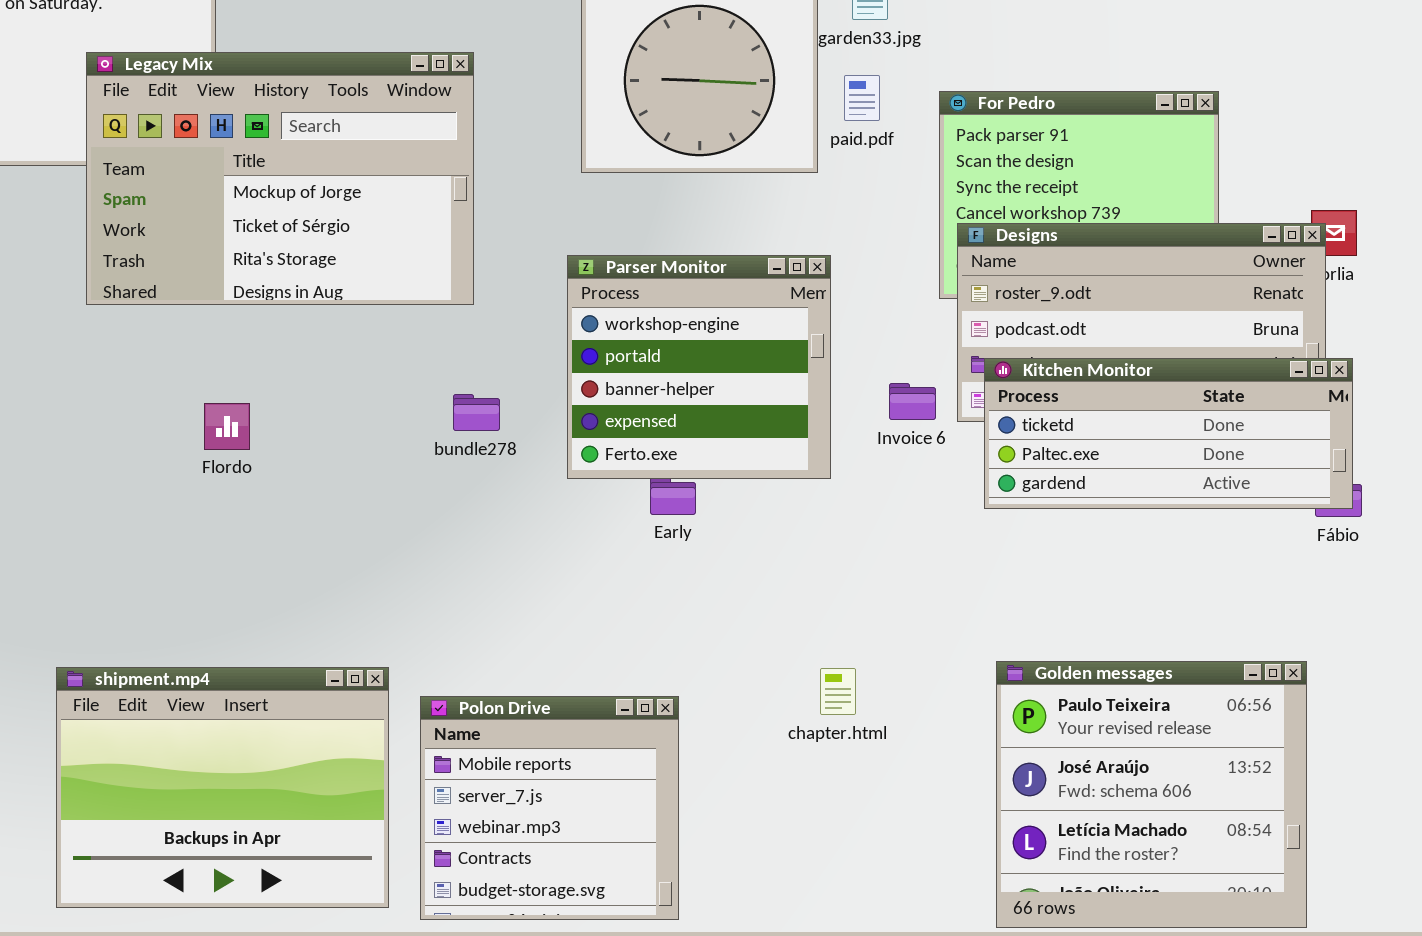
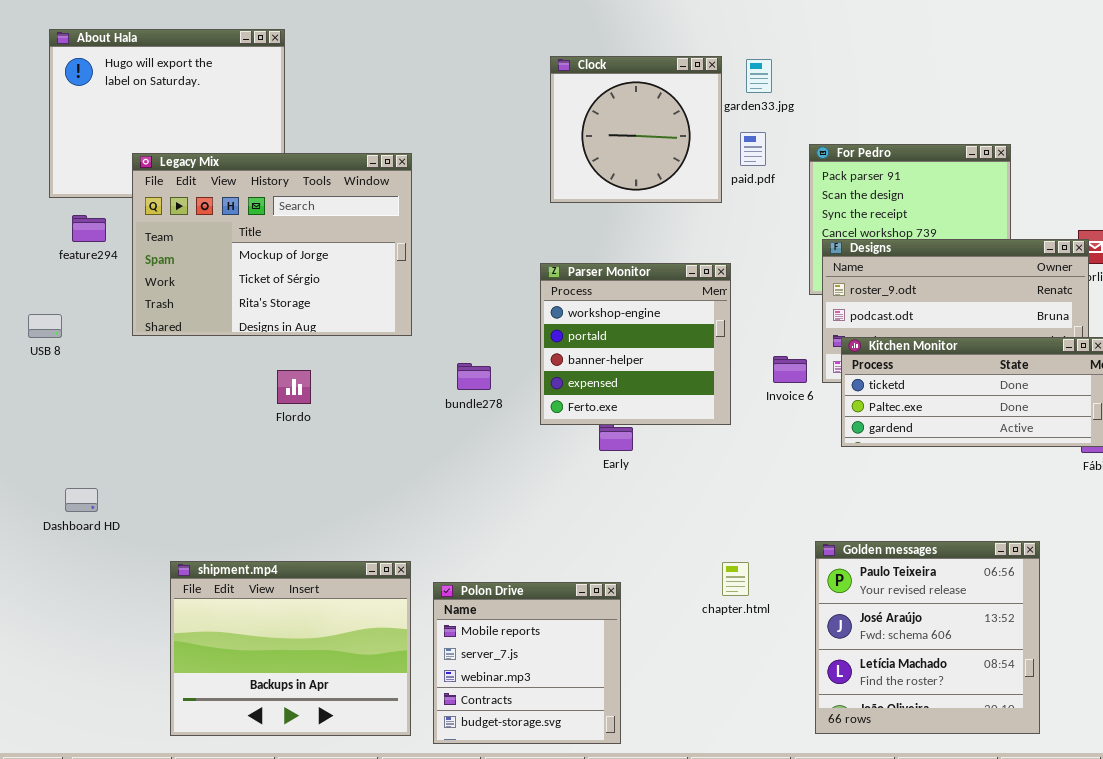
Legacy Mix: [86,52,474,305] -> [132,153,412,336], moved
Golden messages: [996,661,1307,928] -> [815,541,1040,734], moved

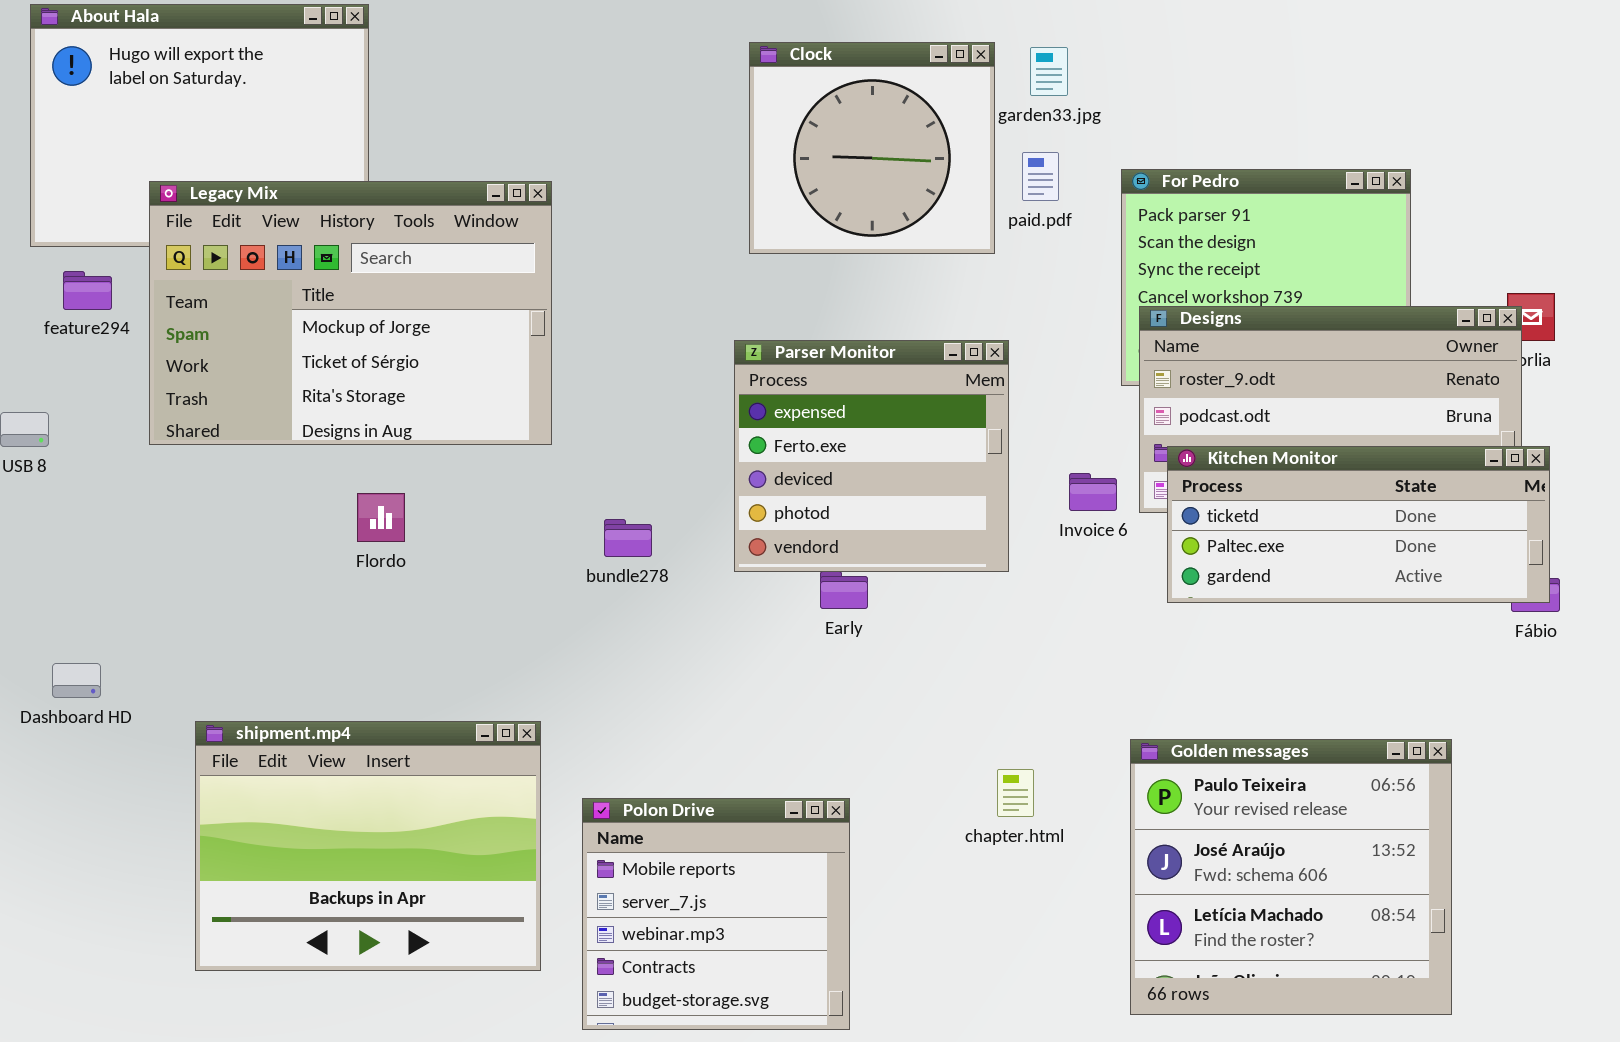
Parser Monitor: [540,263,731,425] -> [734,340,1009,572], scrolled down 3 rows
bundle278: [457,363,491,390] -> [604,519,652,557], moved
shipment.mp4: [170,561,411,736] -> [195,721,541,971], moved

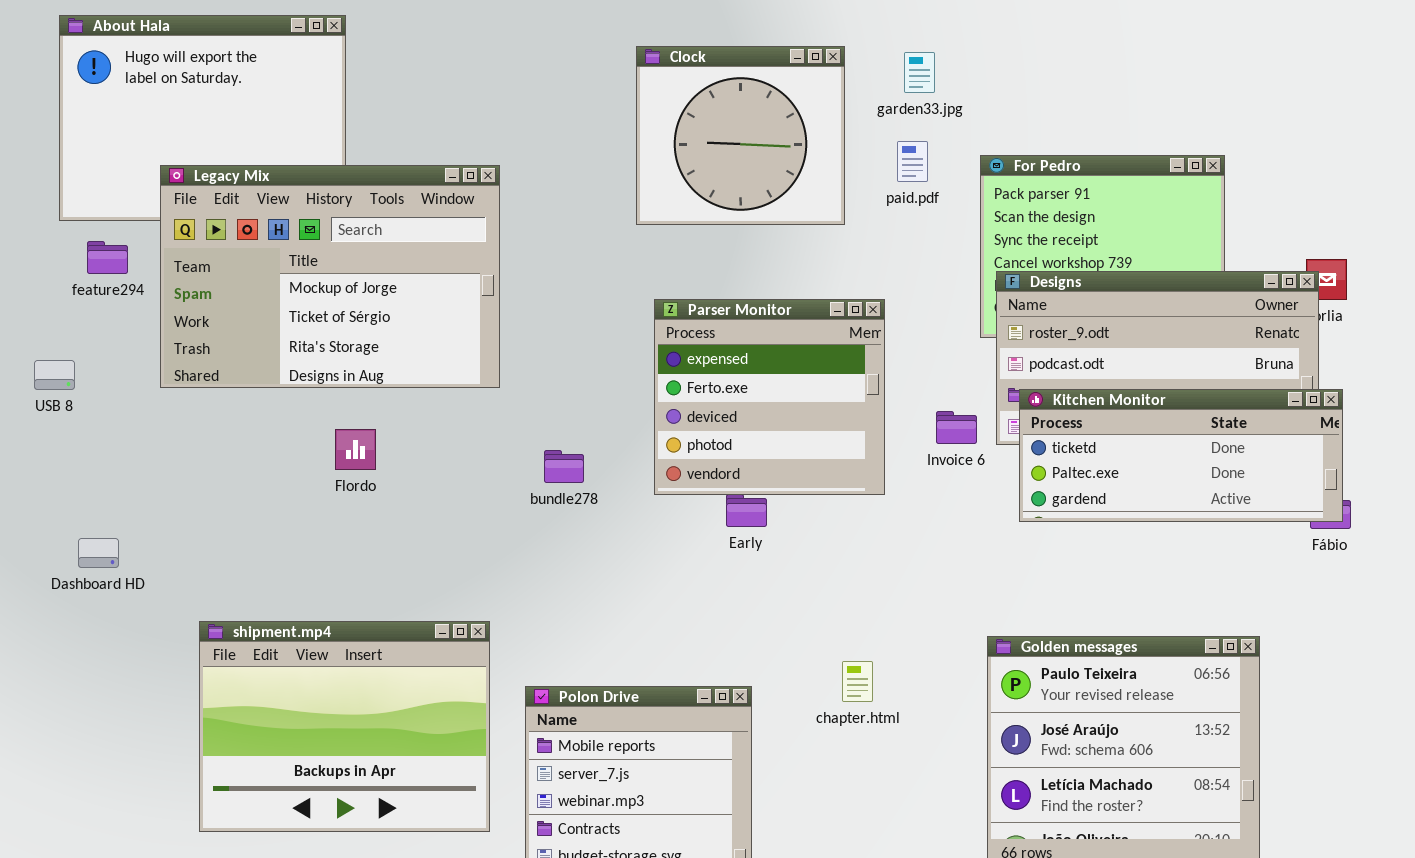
Clock: [749,42,995,254] -> [636,46,845,225], moved
Dashboard HD: [52,663,101,698] -> [78,538,119,568], moved
chapter.html: [997,769,1034,817] -> [842,661,873,702], moved

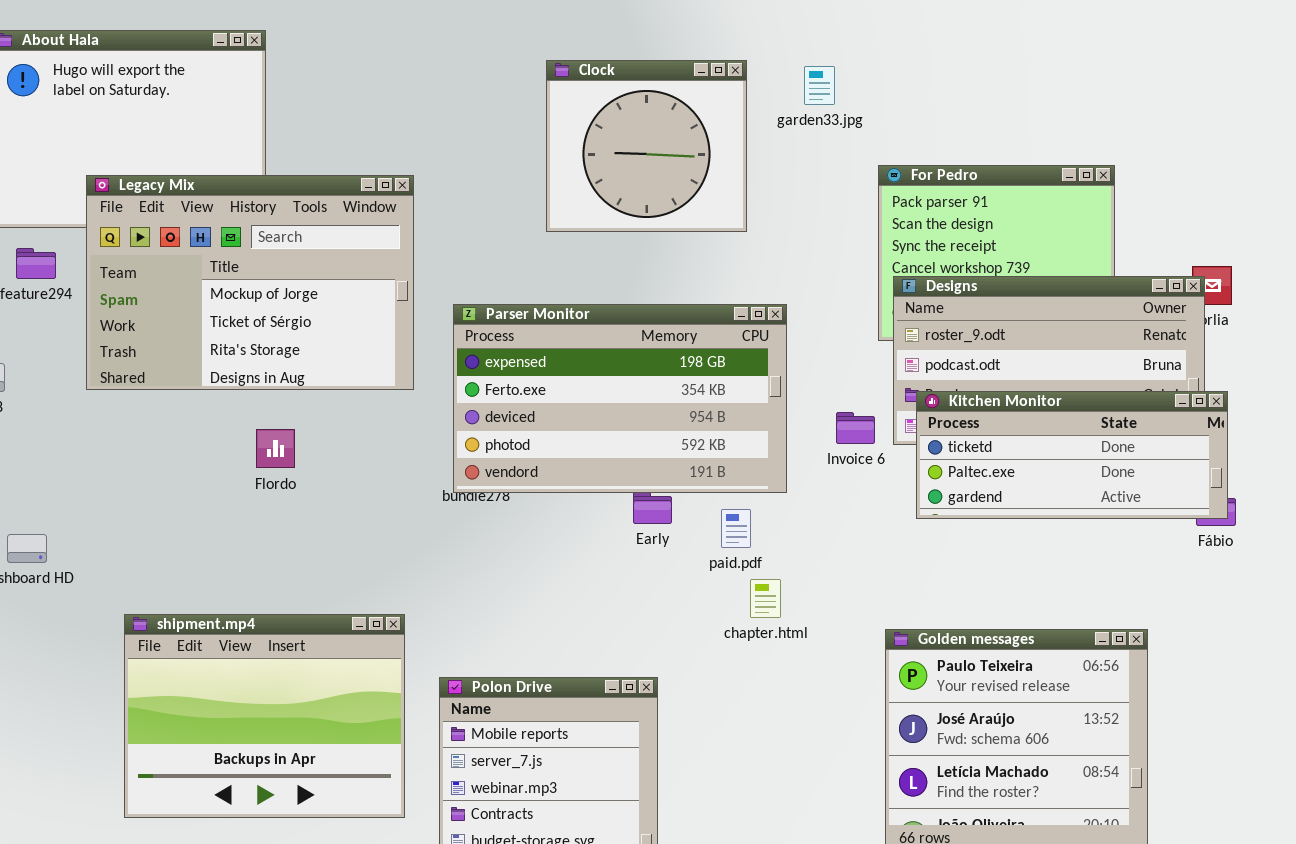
paid.pdf: [897,141,928,182] -> [721,509,751,548], moved
Parser Monitor: [654,299,885,495] -> [453,304,787,493], resized
chapter.html: [842,661,873,702] -> [750,579,781,618], moved

